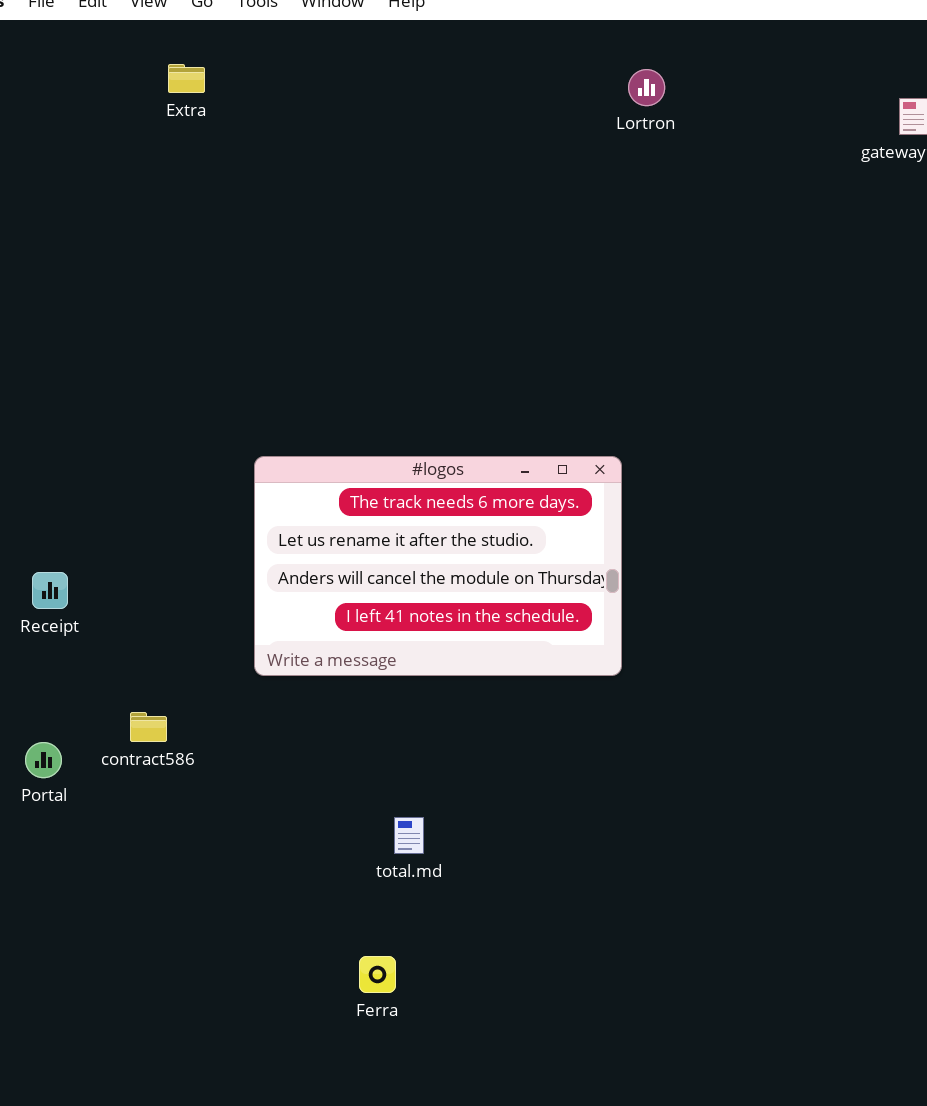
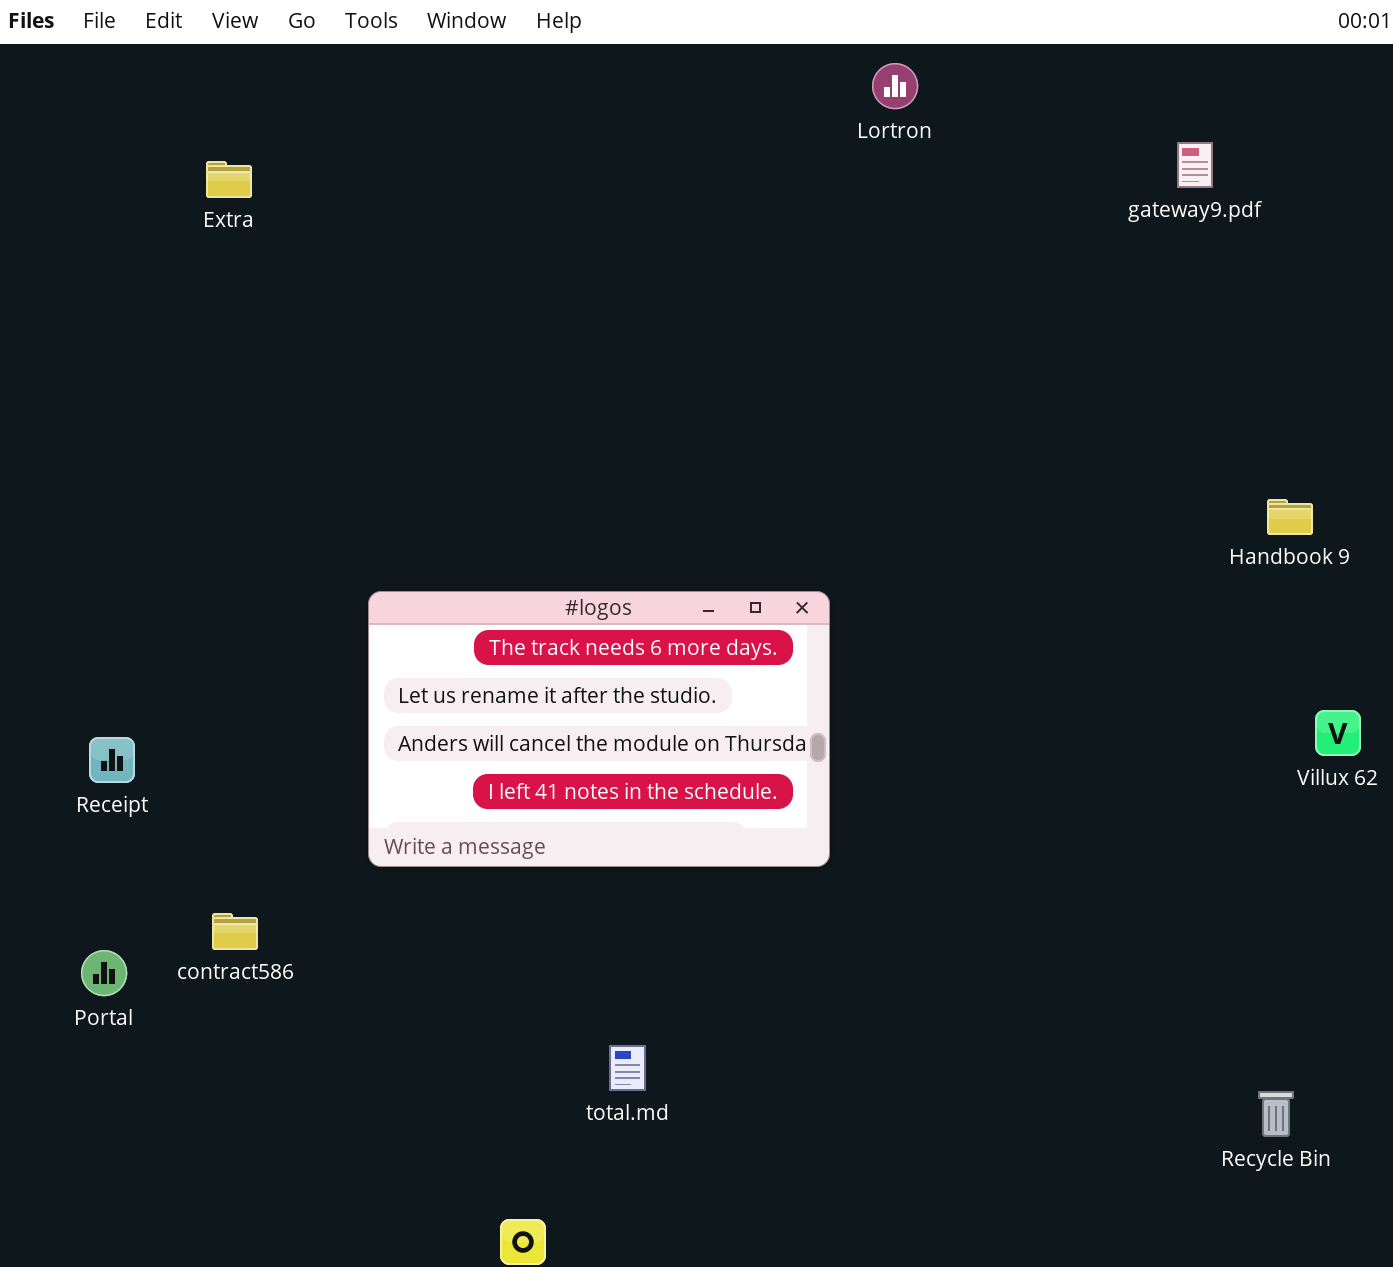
Extra: [168,64,205,93] -> [206,161,252,198], moved
Lortron: [628,69,665,106] -> [872,63,918,109], moved
total.md: [394,817,424,854] -> [609,1045,646,1091], moved

